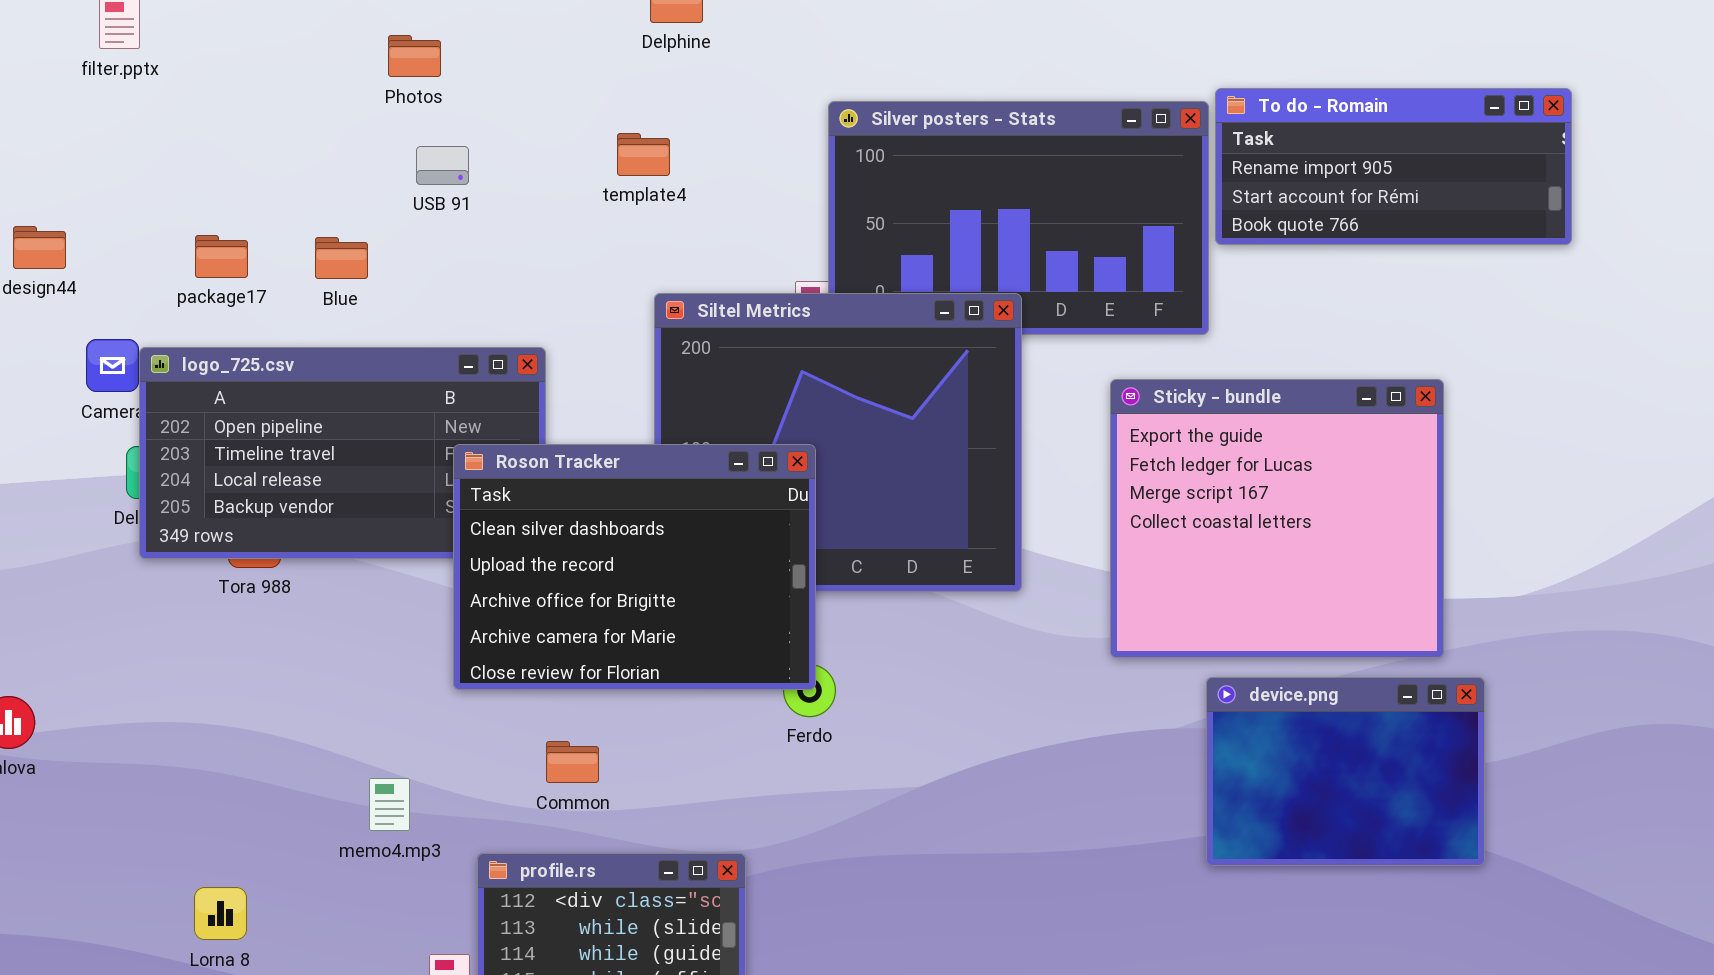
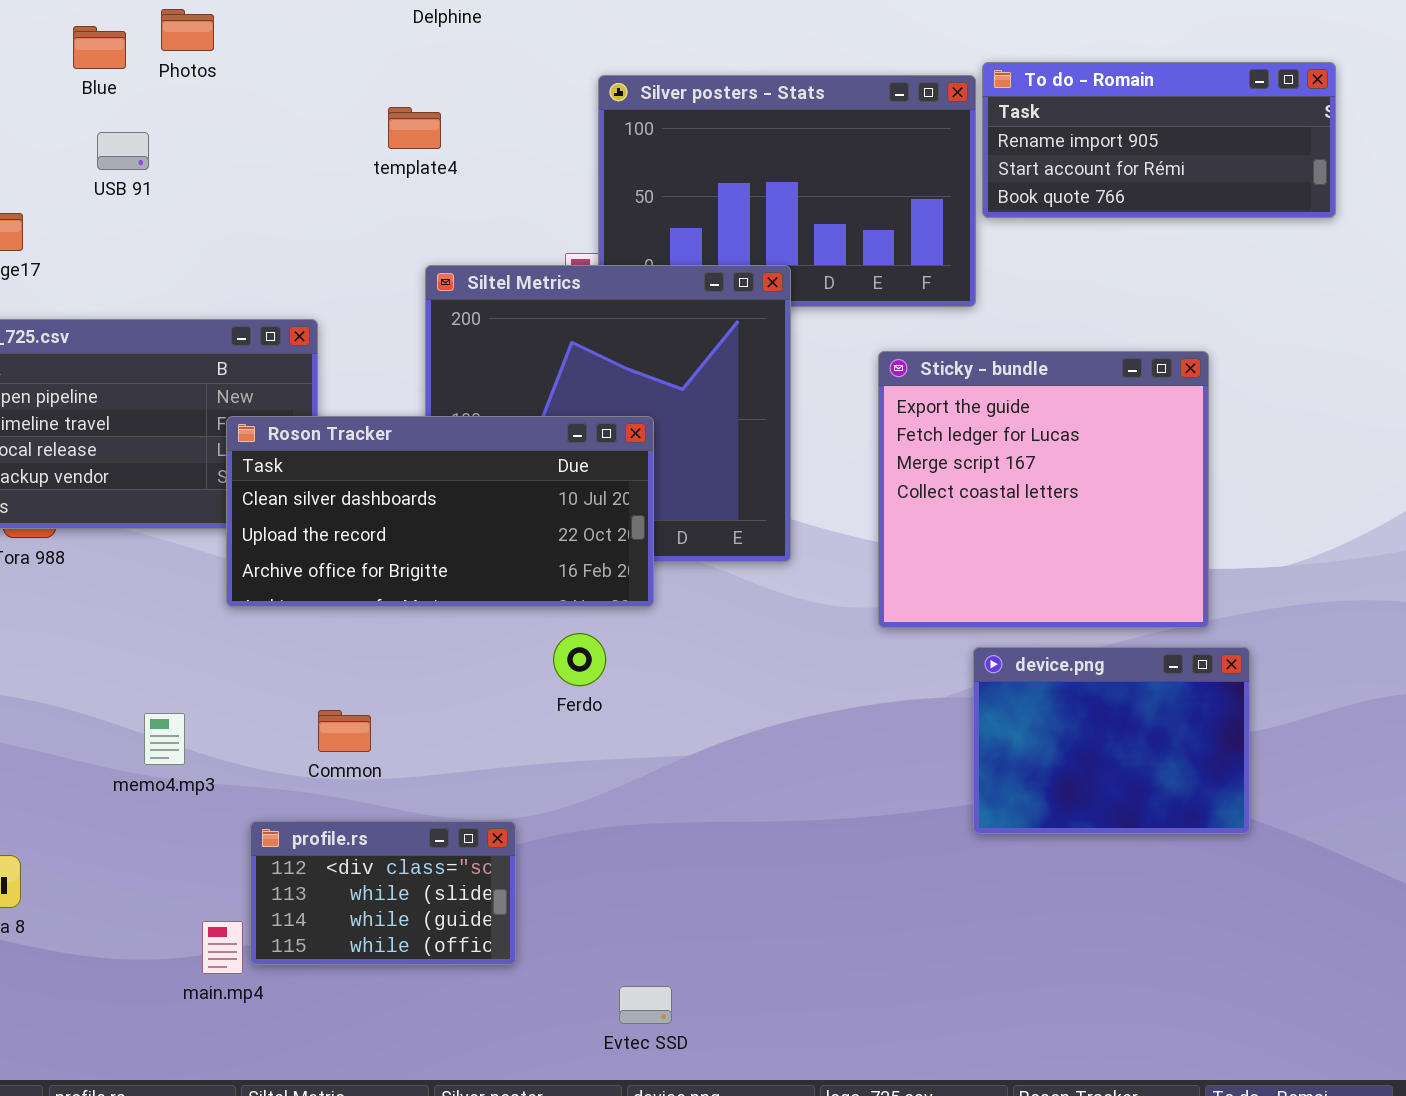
USB 91: [416,146,469,185] -> [97,132,149,170], moved
Blue: [315,237,368,279] -> [73,26,126,69], moved
Roson Tracker: [453,444,816,690] -> [226,416,654,607], resized
memo4.mp3: [369,778,410,831] -> [144,713,185,765], moved

